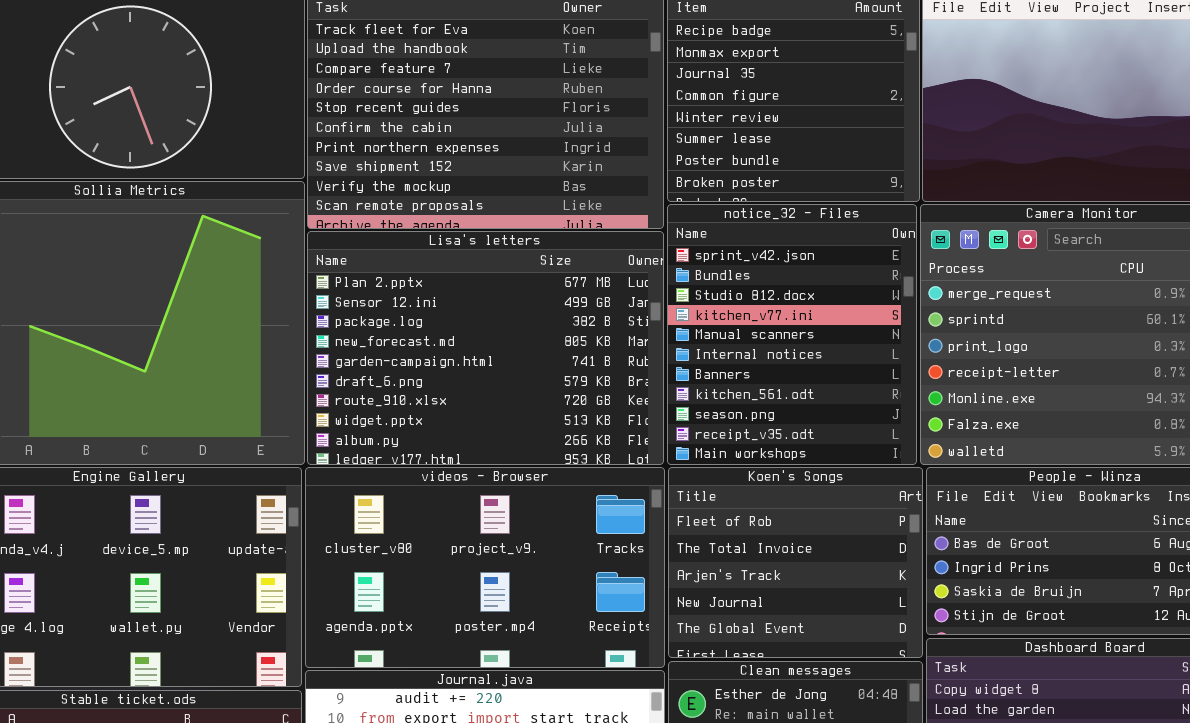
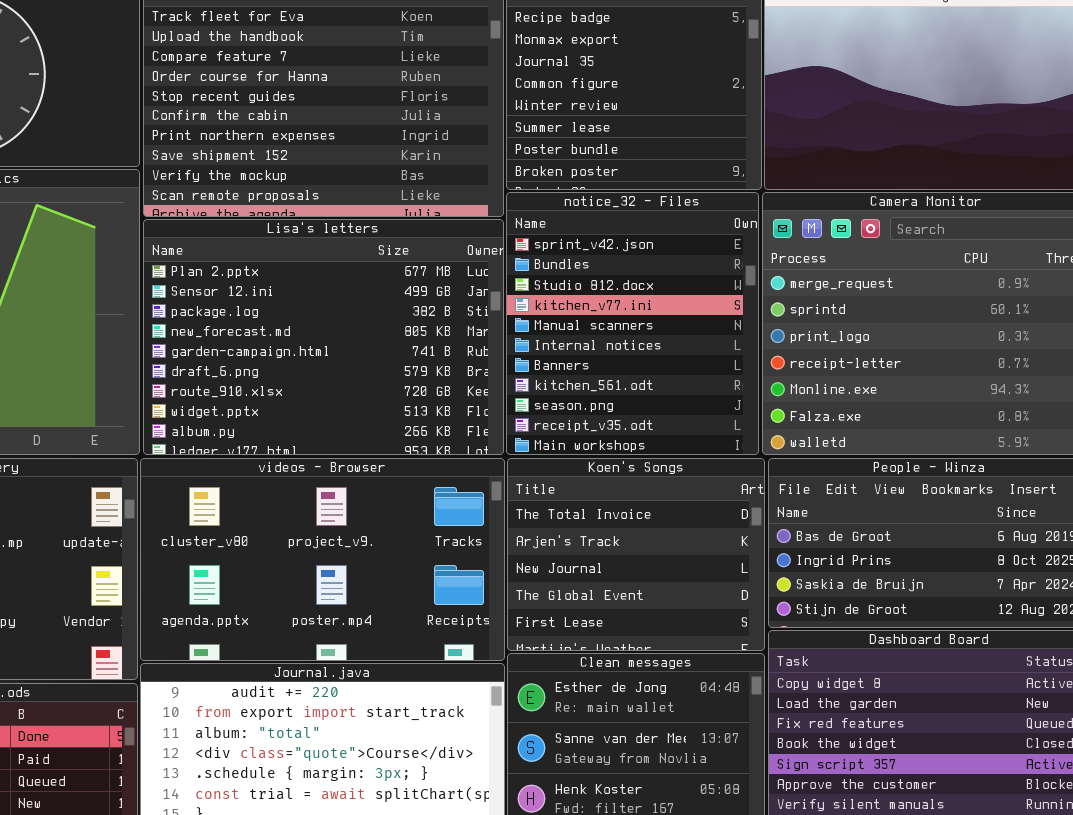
Koen's Songs: [668,467,923,658] -> [507,458,765,651], scrolled down 1 row

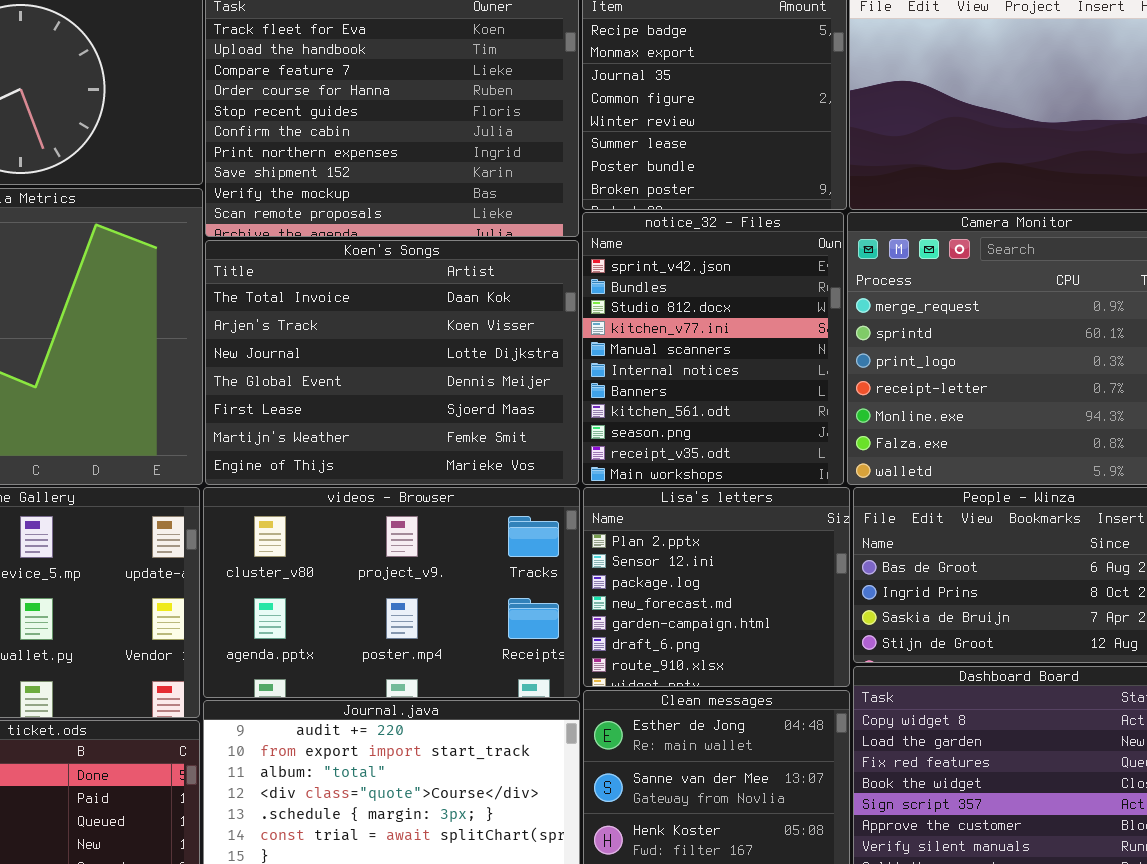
Lisa's letters: [143,219,504,455] -> [583,487,850,687], moved, resized
Koen's Songs: [507,458,765,651] -> [205,240,579,485], moved, resized

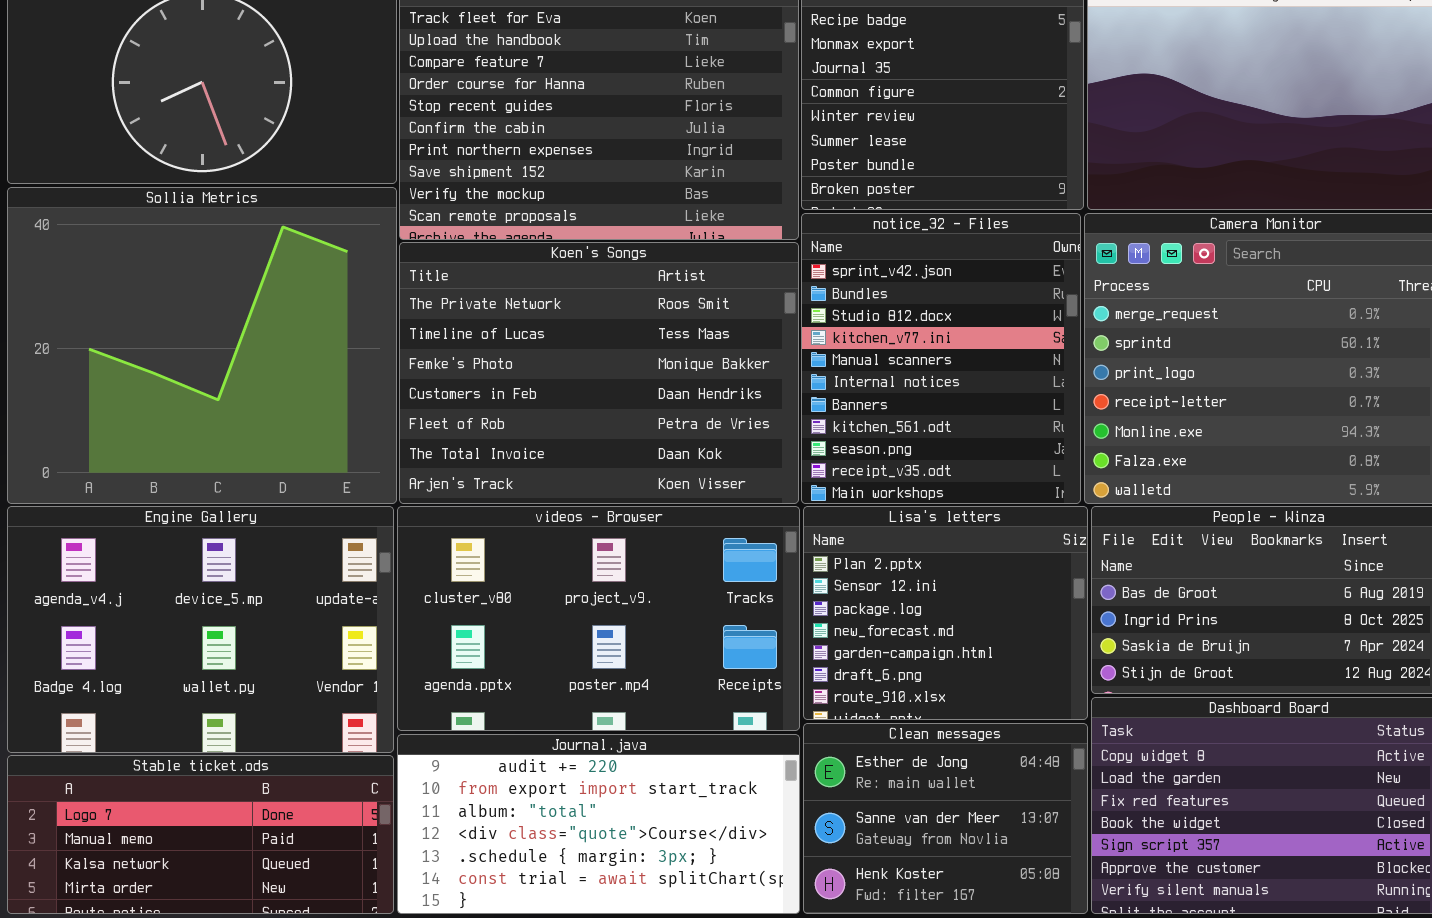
Koen's Songs: [205,240,579,485] -> [399,242,799,504], scrolled up 5 rows

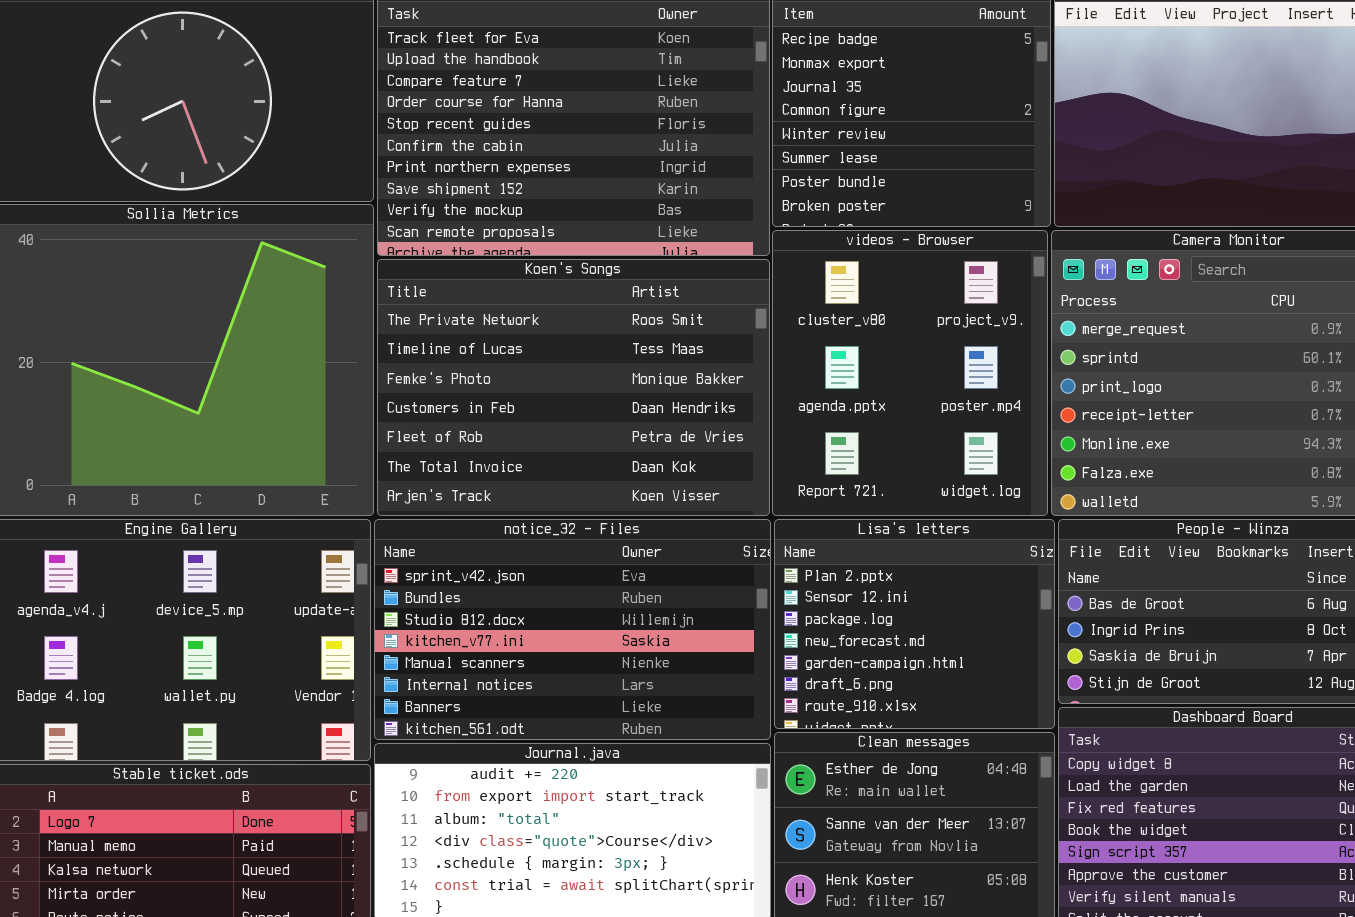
notice_32 - Files: [801,213,1081,504] -> [374,519,771,740], moved, resized
videos - Browser: [397,506,800,731] -> [772,230,1048,516], moved, resized

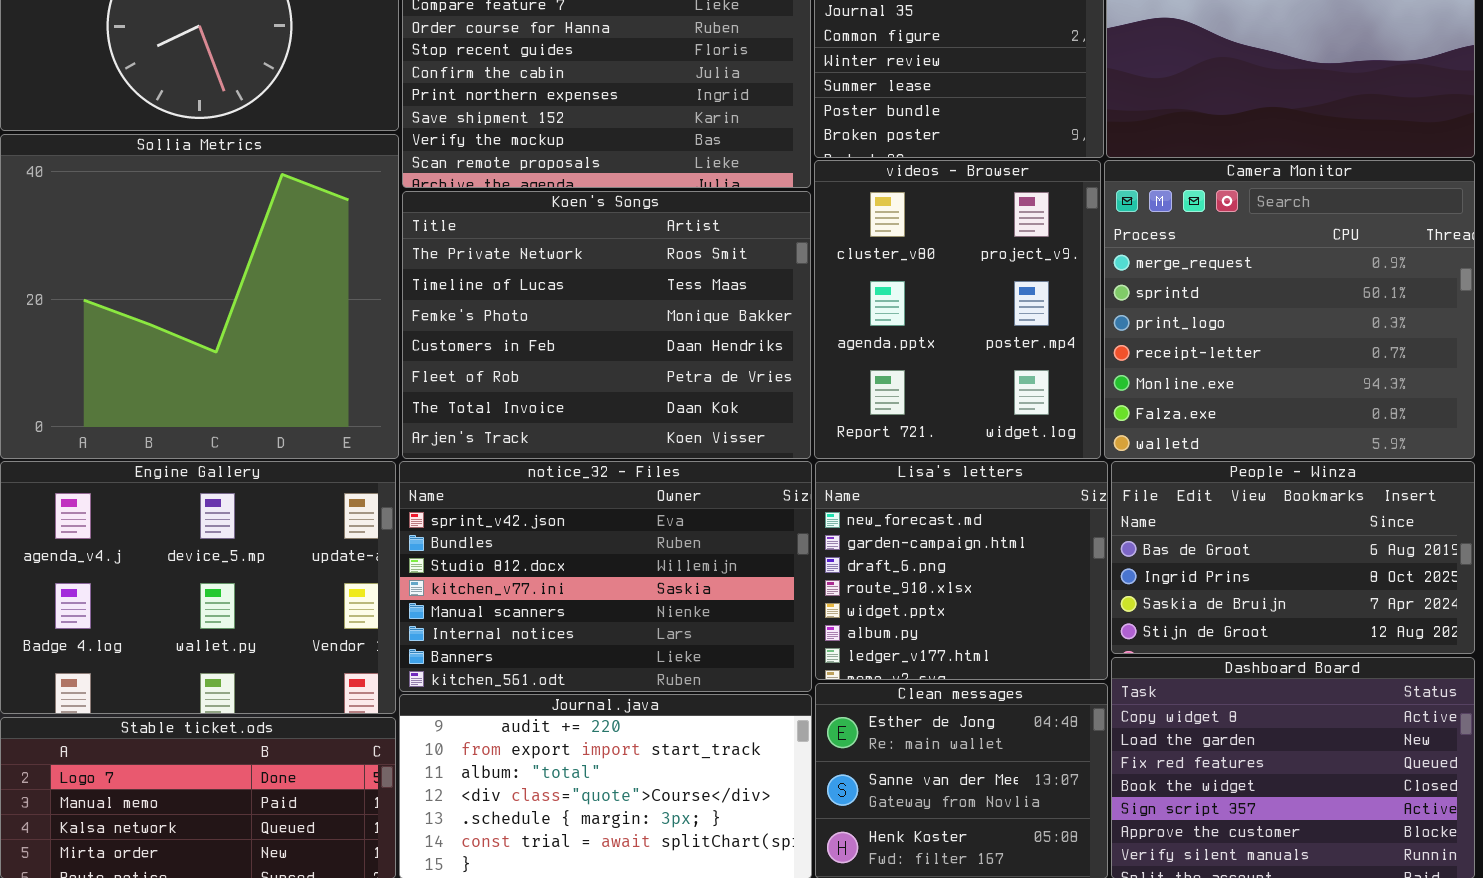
Lisa's letters: [774,519,1055,729] -> [815,461,1108,680], scrolled down 3 rows

